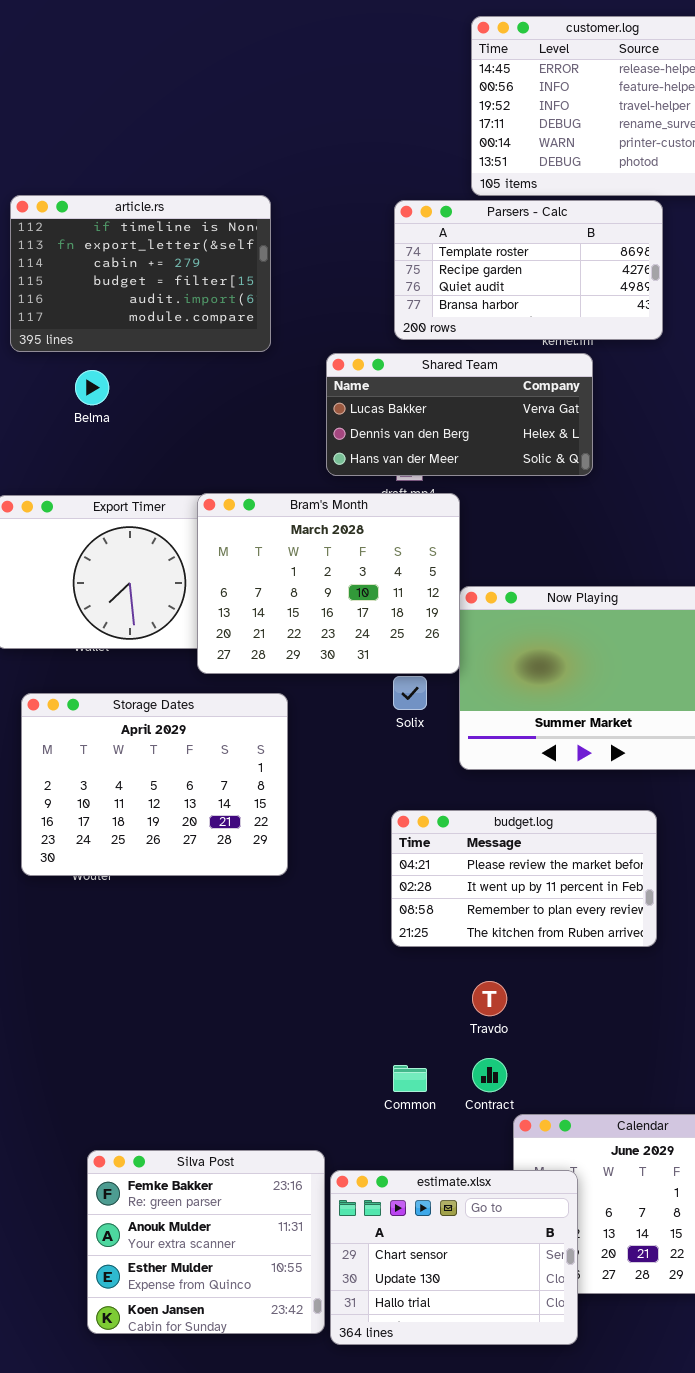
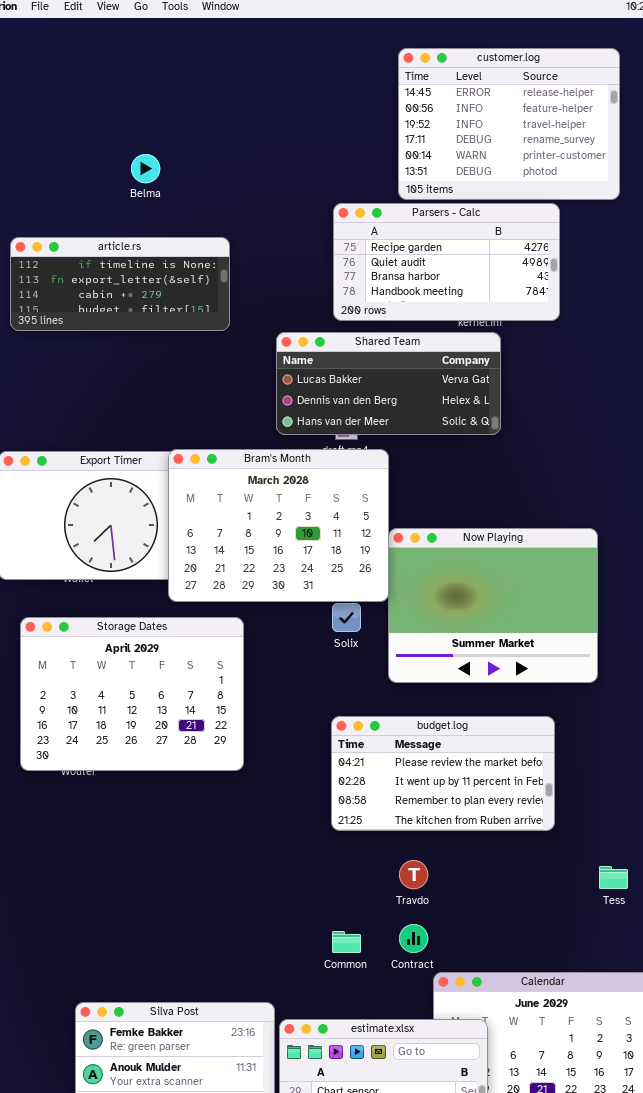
article.rs: [10,195,271,352] -> [10,237,230,331], resized
Parsers - Calc: [394,200,663,340] -> [333,203,560,321], scrolled down 1 row
Belma: [75,370,109,405] -> [131,154,160,183], moved

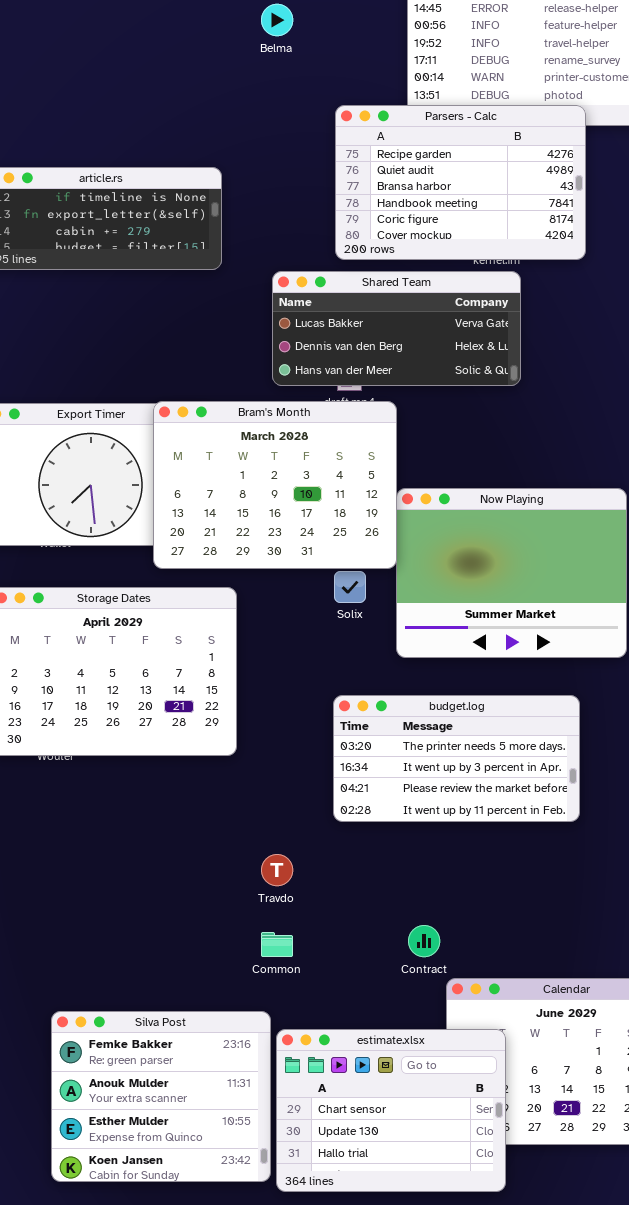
Belma: [131,154,160,183] -> [261,4,293,36], moved
Parsers - Calc: [333,203,560,321] -> [335,105,586,260], resized
budget.log: [331,716,555,831] -> [333,695,580,822], scrolled up 2 rows
Travdo: [399,860,428,889] -> [261,854,293,886], moved
Common: [332,931,361,953] -> [261,932,293,957], moved

